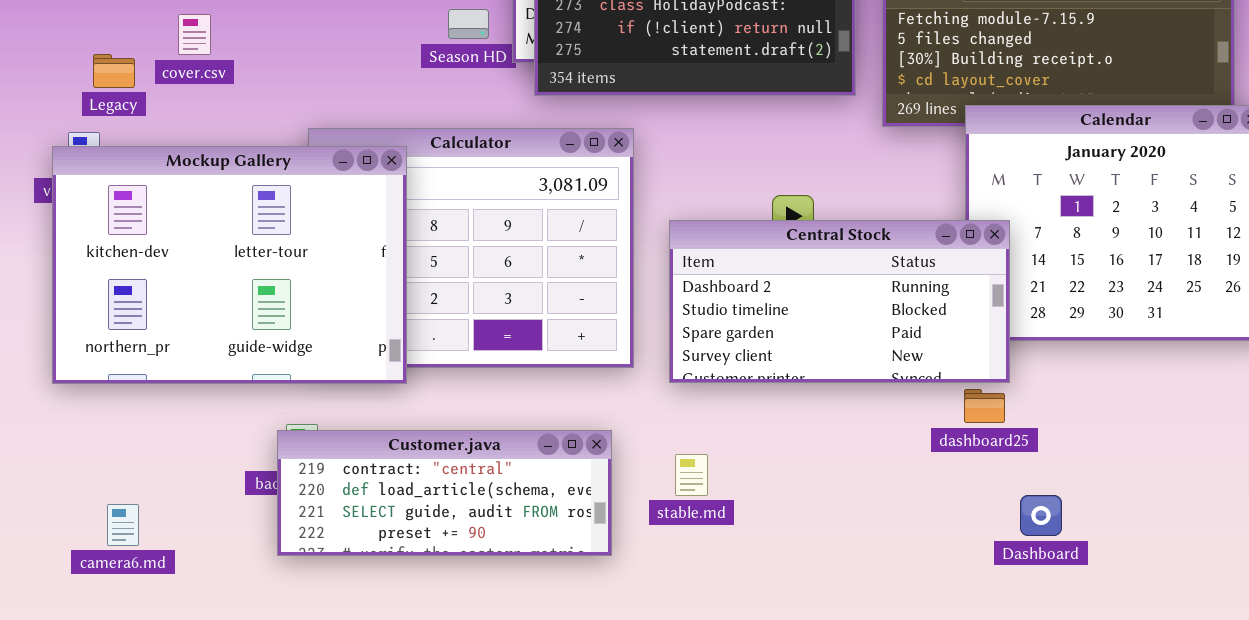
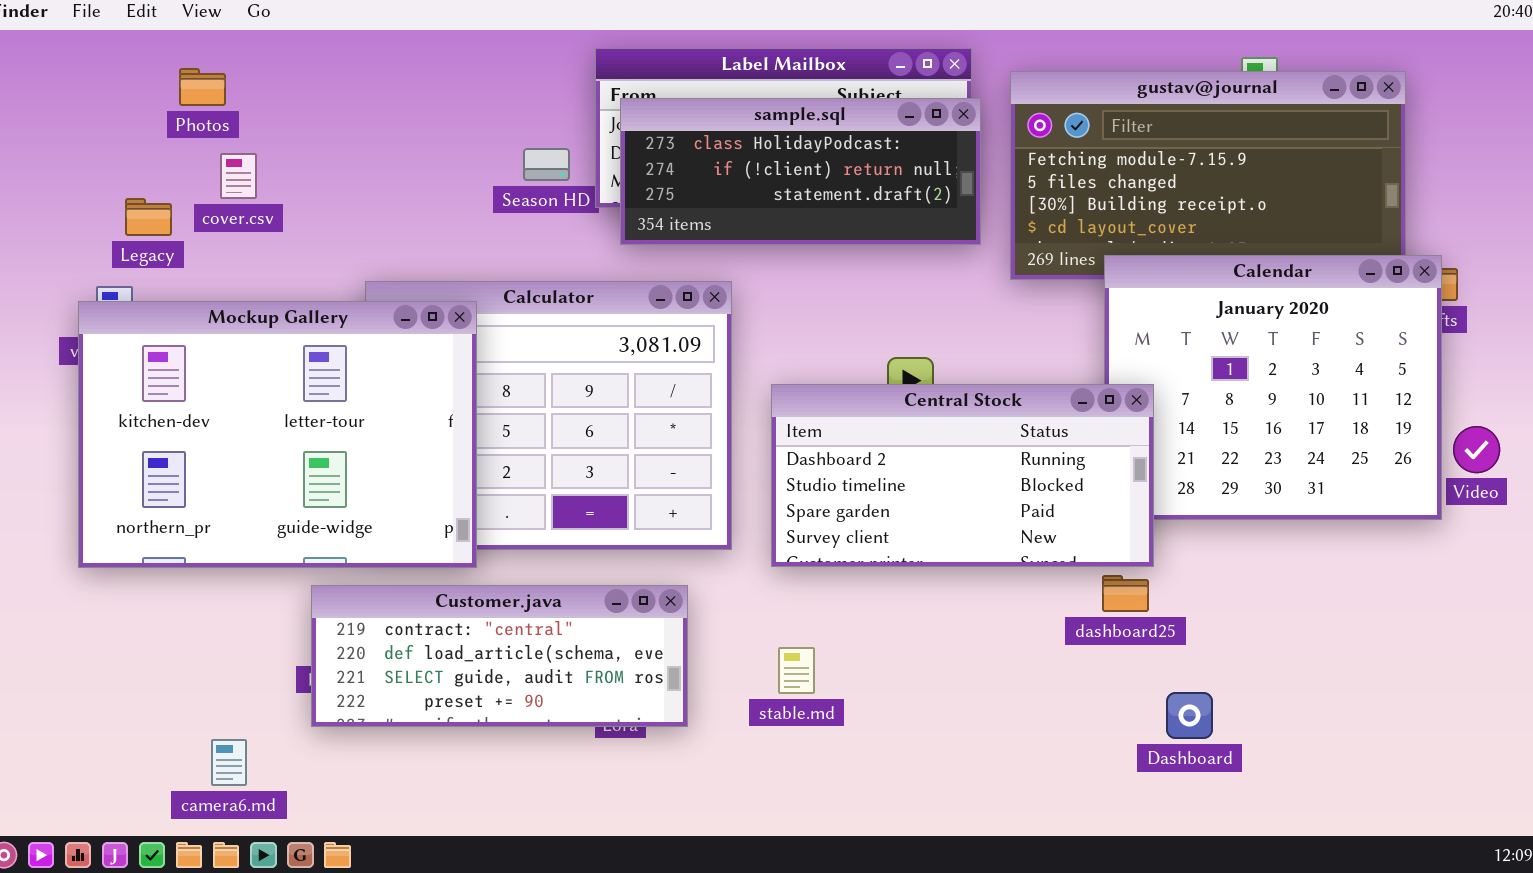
Customer.java: [277,430,612,556] -> [311,585,688,727], moved
camera6.md: [107,504,139,546] -> [211,739,247,786], moved

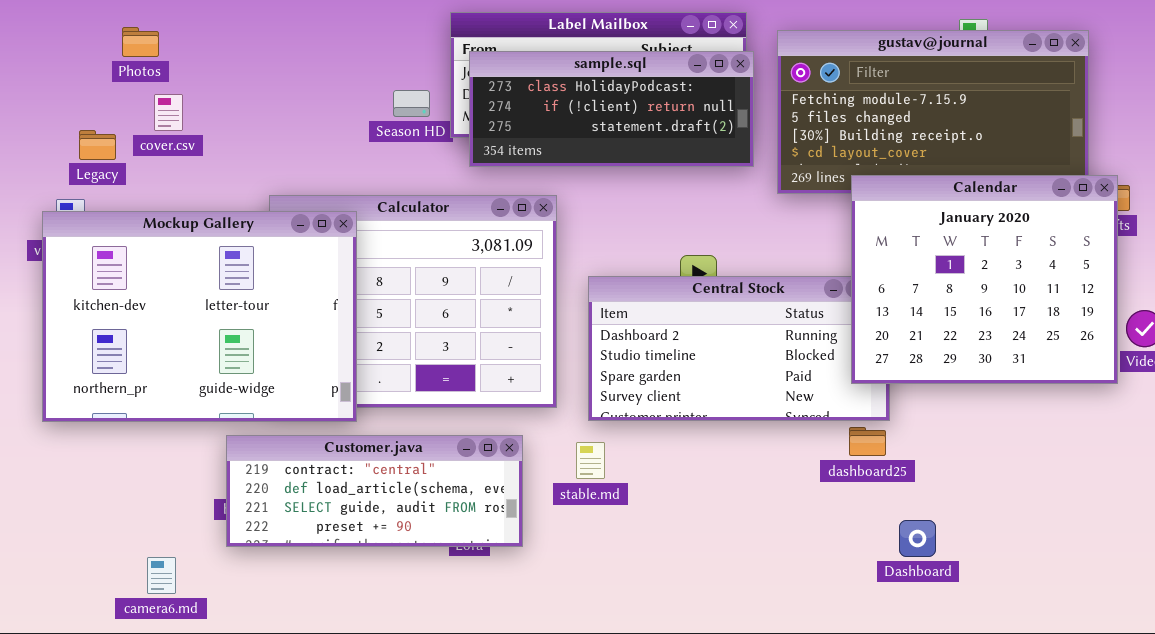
Calendar: [1104,255,1442,520] -> [851,175,1118,384], raised
stable.md: [778,647,815,694] -> [576,442,605,479], moved

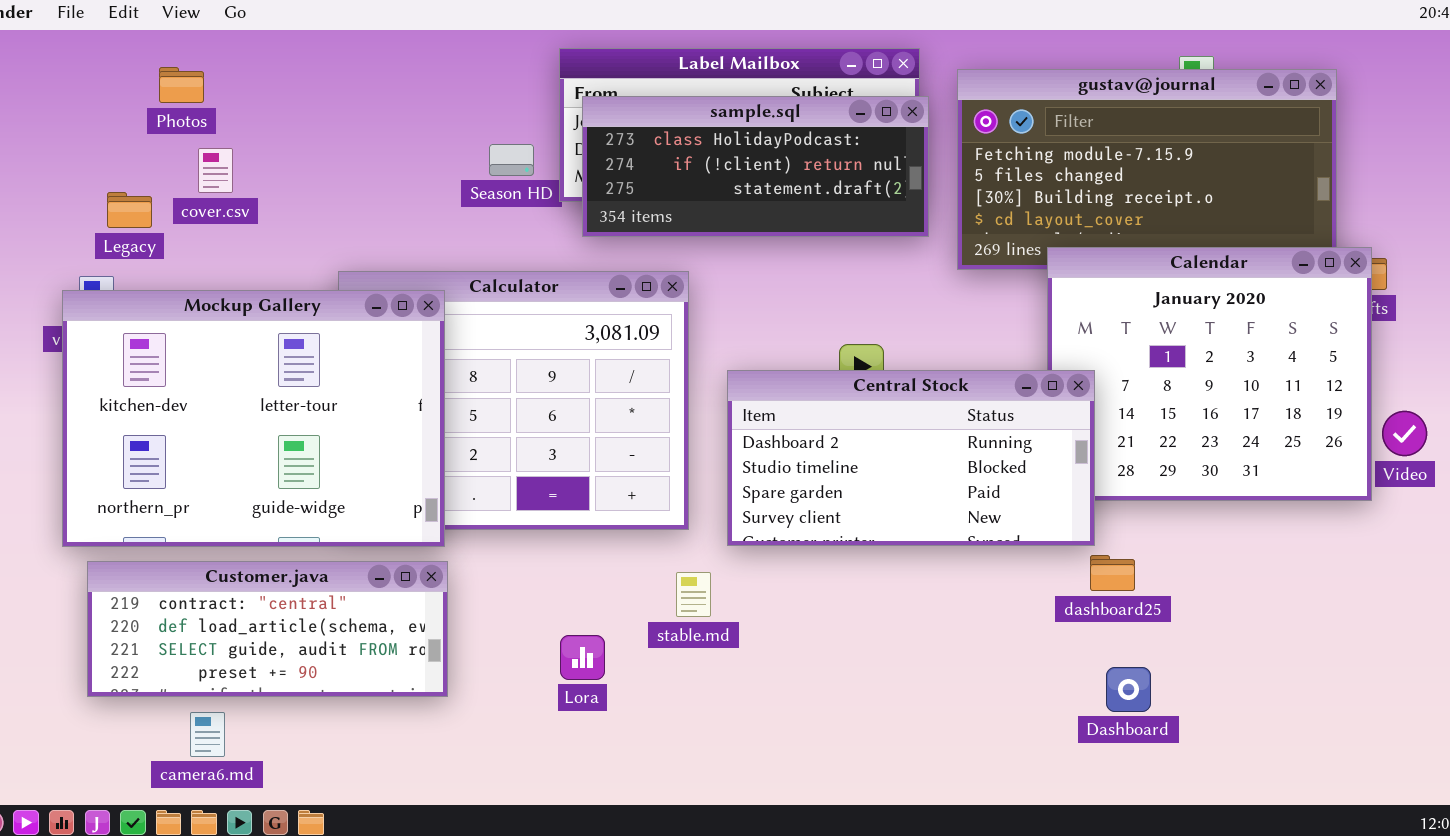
Central Stock: [588,276,890,421] -> [727,370,1095,546], raised
dashboard25: [849,427,886,456] -> [1090,555,1135,591], moved
Customer.java: [226,435,523,547] -> [87,561,448,697], moved
stable.md: [576,442,605,479] -> [676,572,711,617], moved

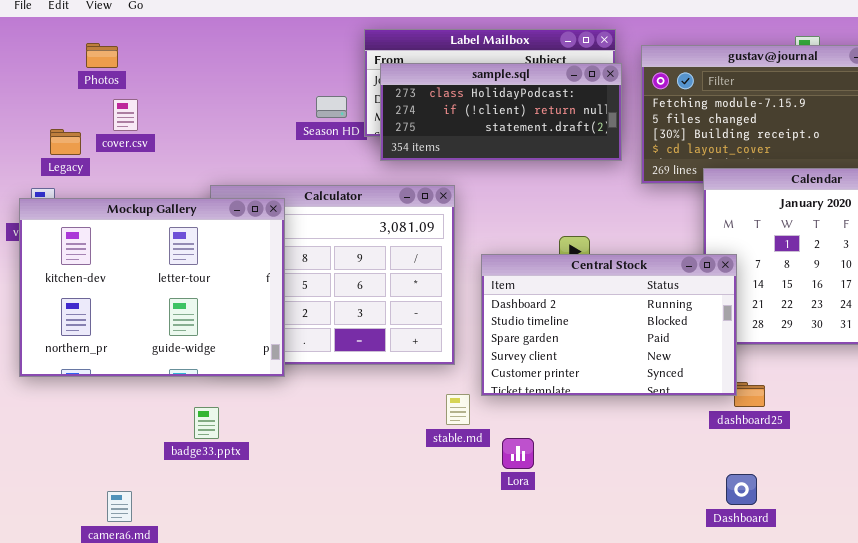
Central Stock: [727,370,1095,546] -> [481,254,737,396], resized
Customer.java: [87,561,448,697] -> none, closed
Lora: [560,635,605,680] -> [502,438,534,469], moved
Dashboard: [1106,667,1151,712] -> [726,474,757,505], moved

